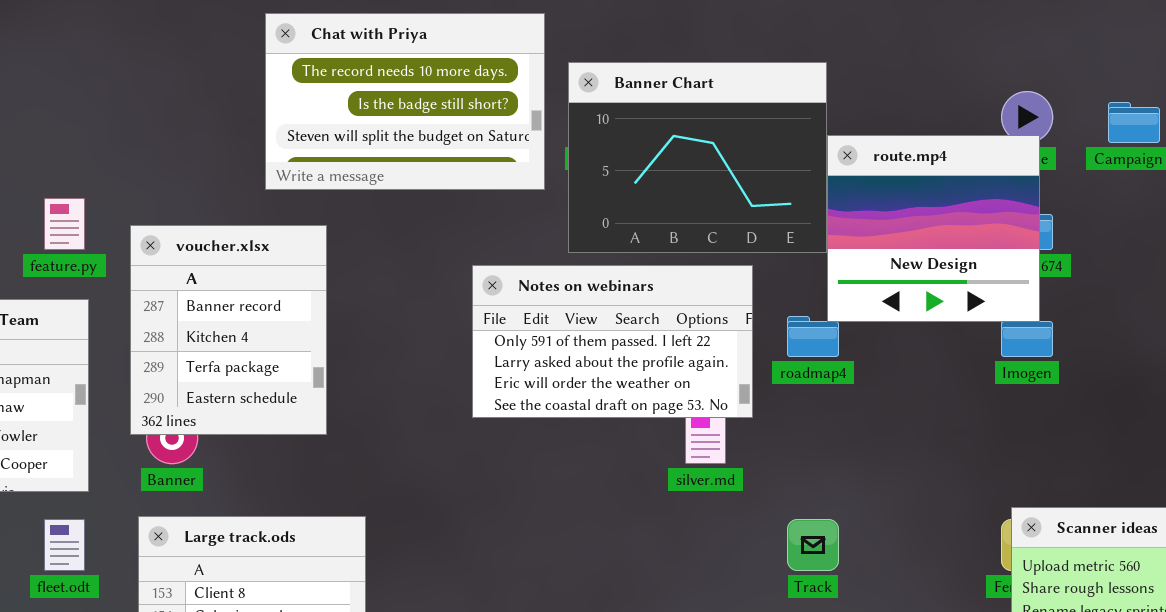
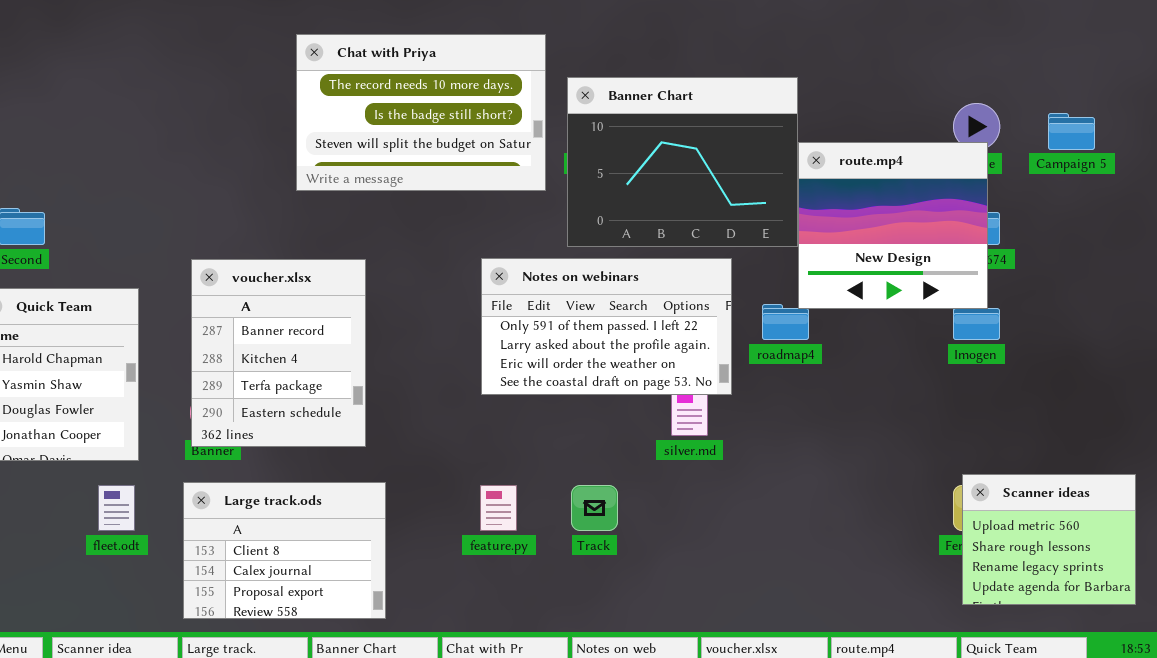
feature.py: [44,198,85,250] -> [480,485,517,531], moved
voucher.xlsx: [130,225,327,435] -> [191,259,366,447], moved
Track: [787,519,839,571] -> [571,485,618,531], moved

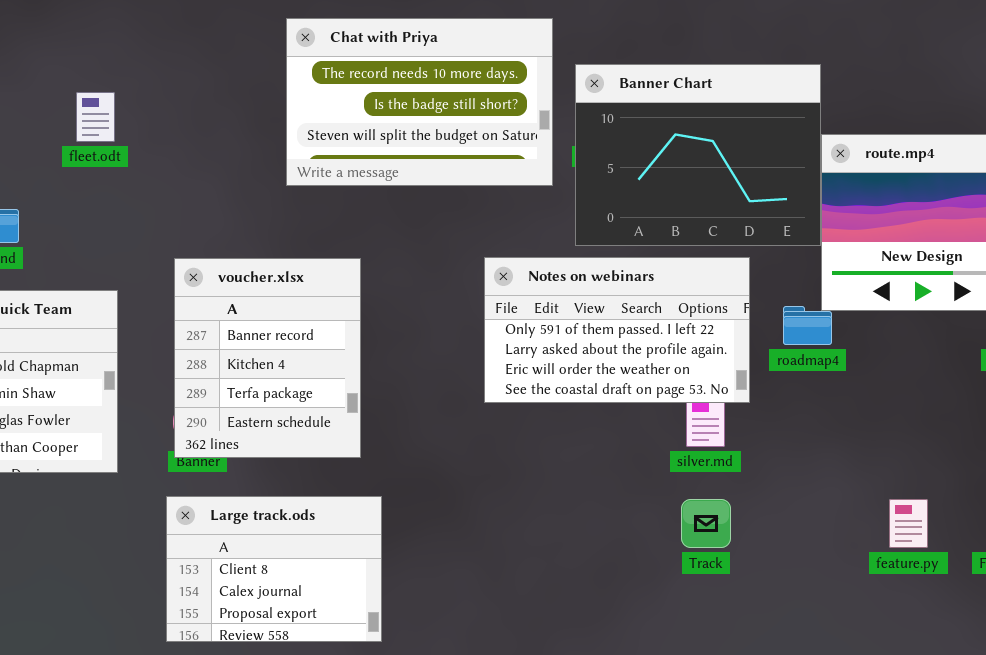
fleet.odt: [98,485,135,531] -> [76,92,115,142], moved
feature.py: [480,485,517,531] -> [889,499,928,548], moved
Track: [571,485,618,531] -> [681,499,731,548], moved

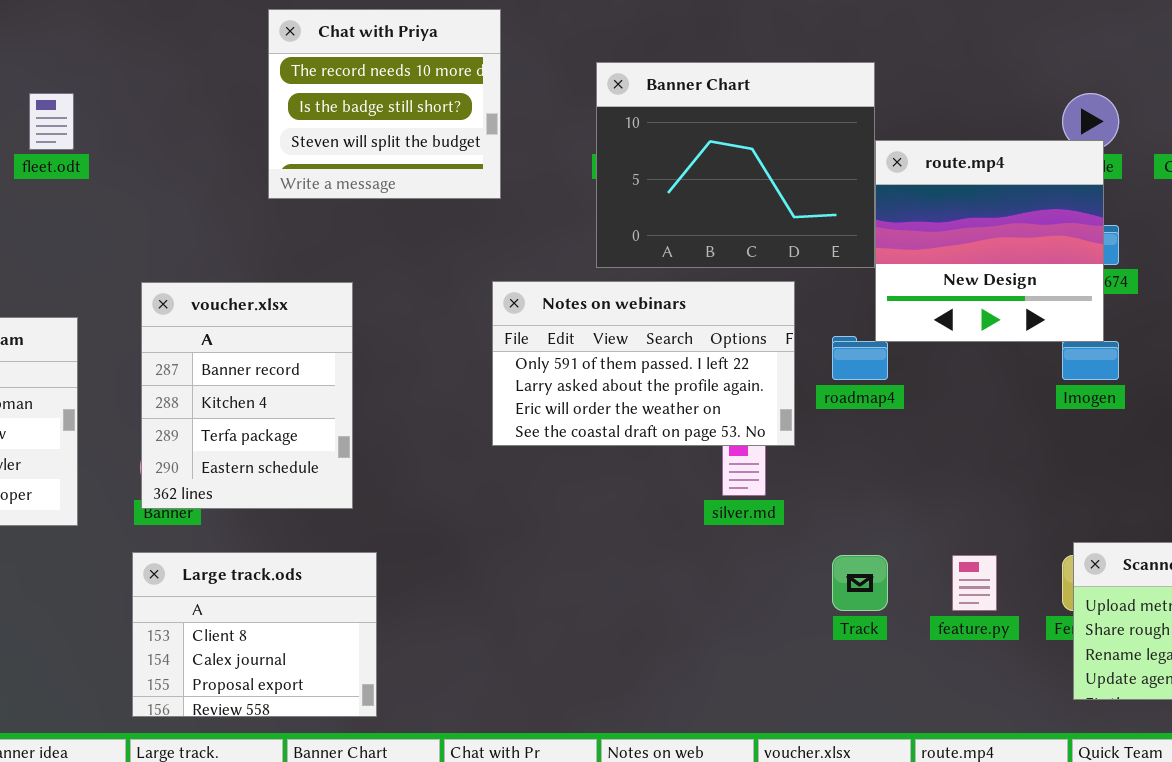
Chat with Priya: [286,18,553,186] -> [268,9,501,199], resized
Track: [681,499,731,548] -> [832,555,888,611], moved

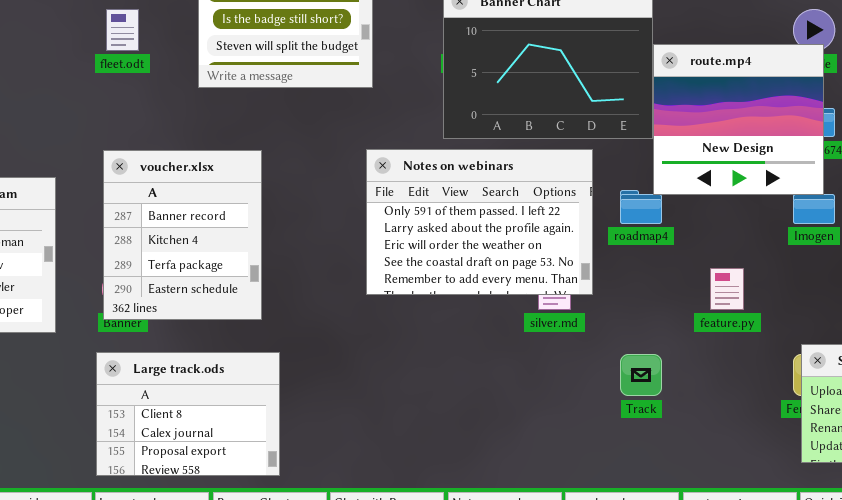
fleet.odt: [29,93,74,150] -> [106,9,139,51], moved
Notes on webinars: [492,281,795,446] -> [366,149,593,295], resized
feature.py: [952,555,997,611] -> [710,268,744,310], moved

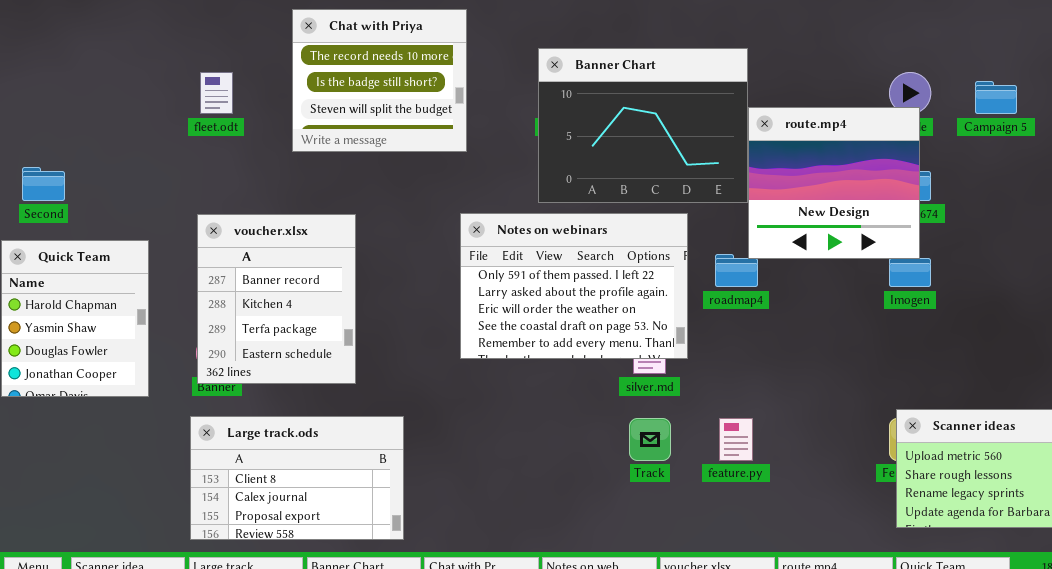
feature.py: [710,268,744,310] -> [719,418,753,461], moved
Large track.ods: [96,352,280,476] -> [190,416,404,540], resized
Track: [620,354,662,396] -> [629,418,671,461], moved

